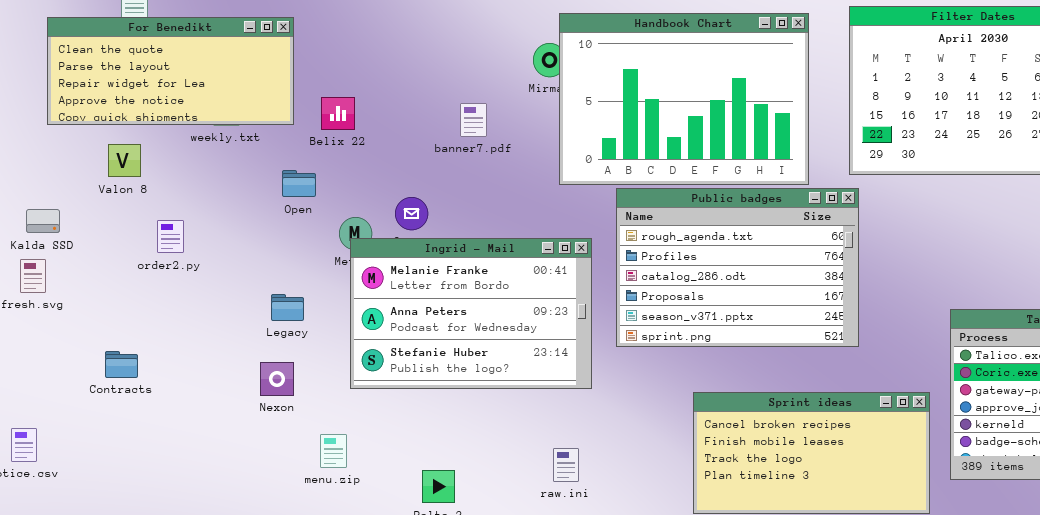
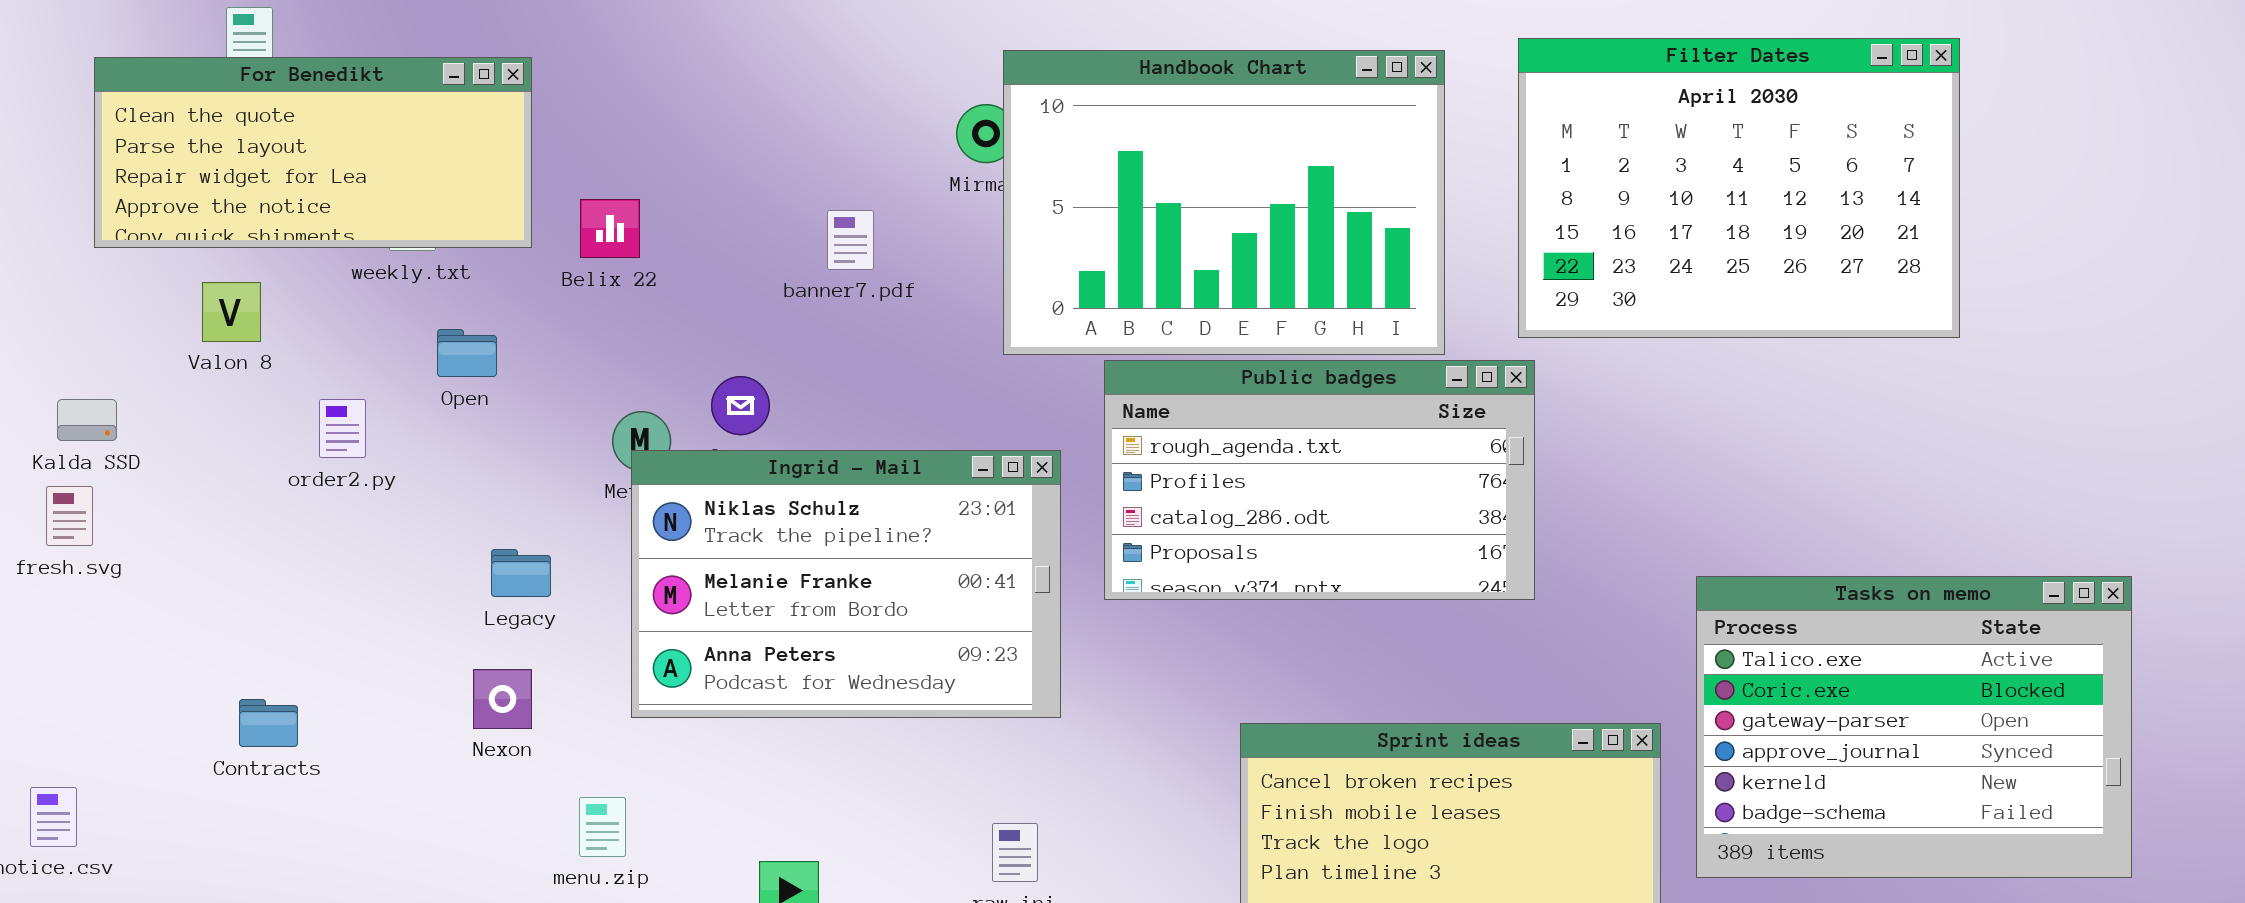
Open: [282,170,316,197] -> [437,329,497,377], moved
Public badges: [616,188,859,347] -> [1104,360,1535,600], resized
order2.py: [157,220,184,253] -> [319,399,366,458], moved
Ingrid - Mail: [350,238,592,389] -> [631,450,1061,718], scrolled up 1 row
Contracts: [105,351,138,378] -> [239,699,298,747], moved

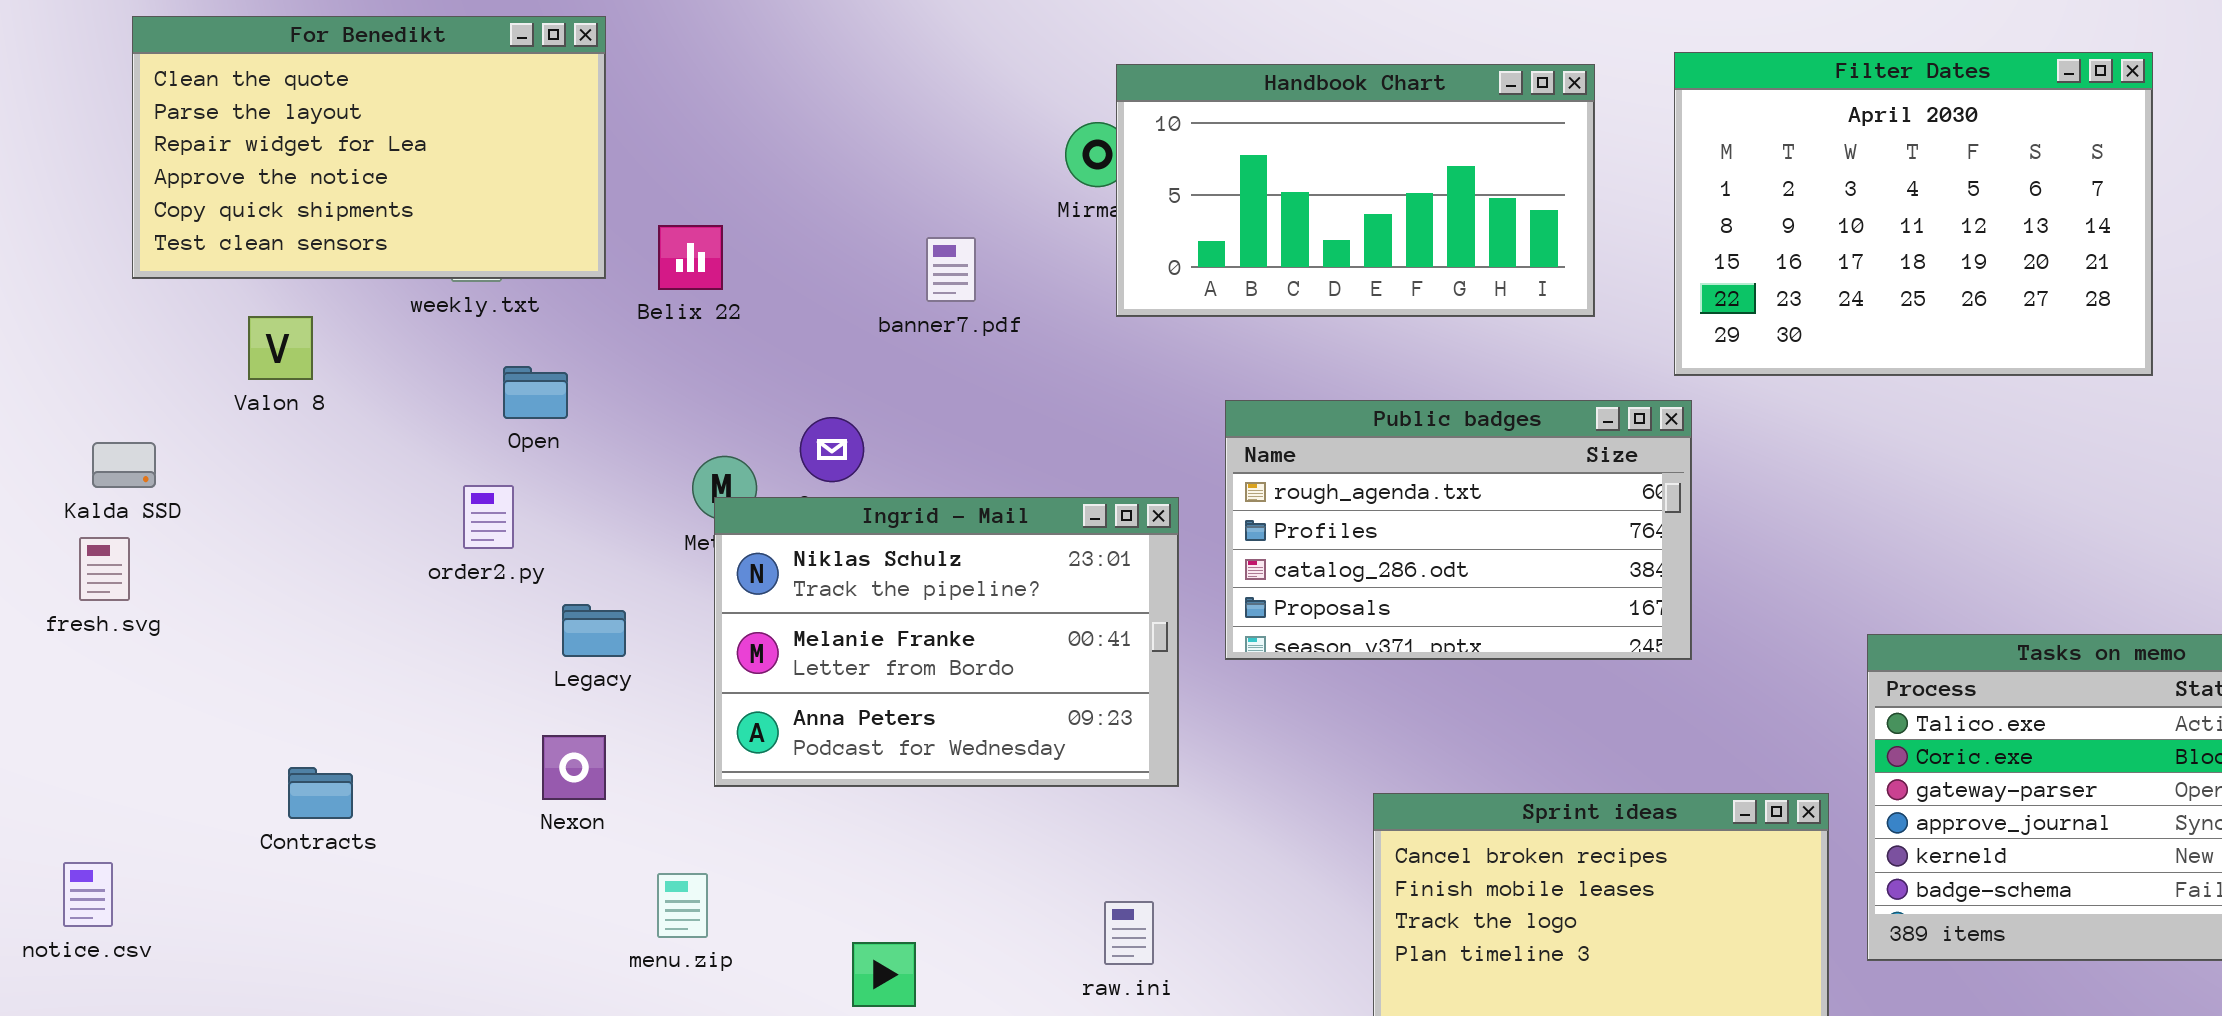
Handbook Chart: [1003,50,1445,355] -> [1116,64,1595,317], resized
For Benedikt: [94,57,532,248] -> [132,16,606,279], resized
order2.py: [319,399,366,458] -> [463,485,514,549], moved

